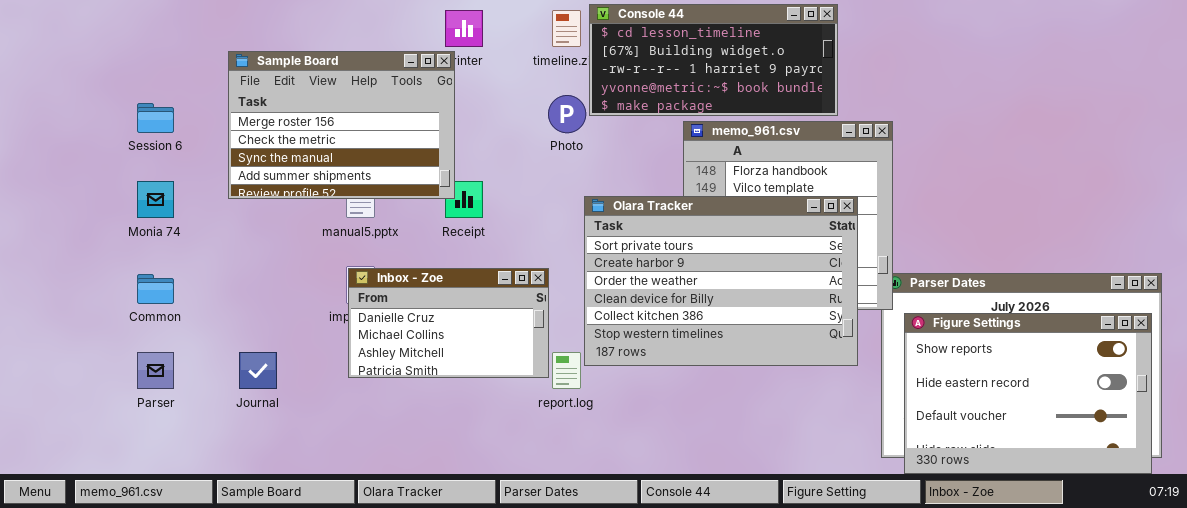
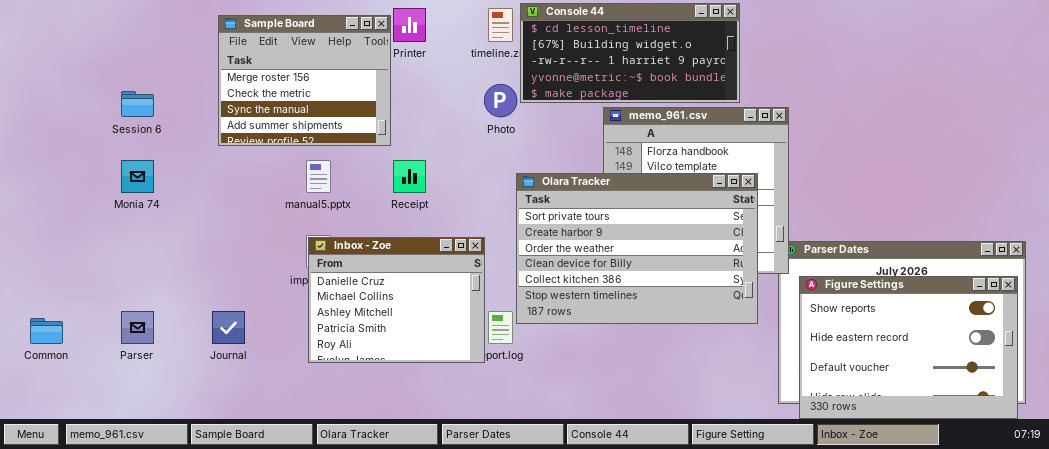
Sample Board: [228,51,455,199] -> [218,15,391,146], moved, resized
Inbox - Zoe: [348,268,549,378] -> [308,237,485,363], resized
Common: [137,274,174,304] -> [30,318,63,344], moved

